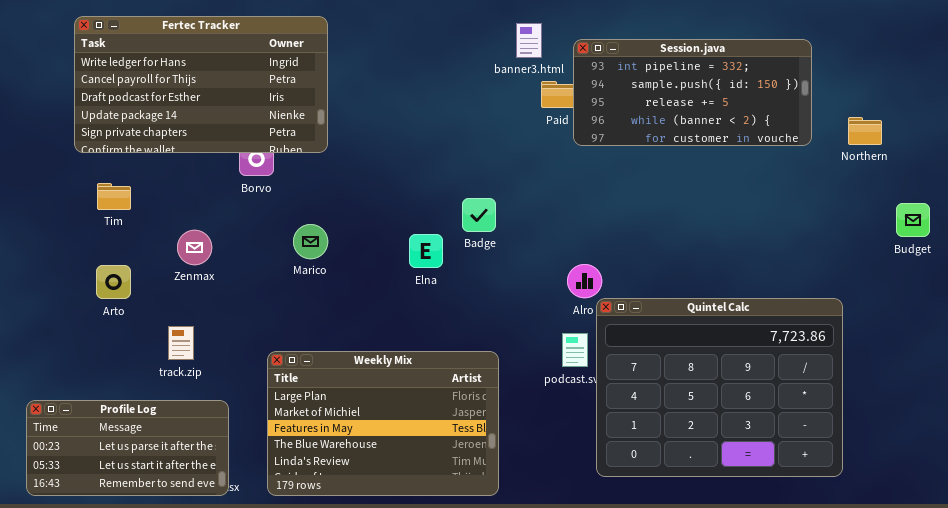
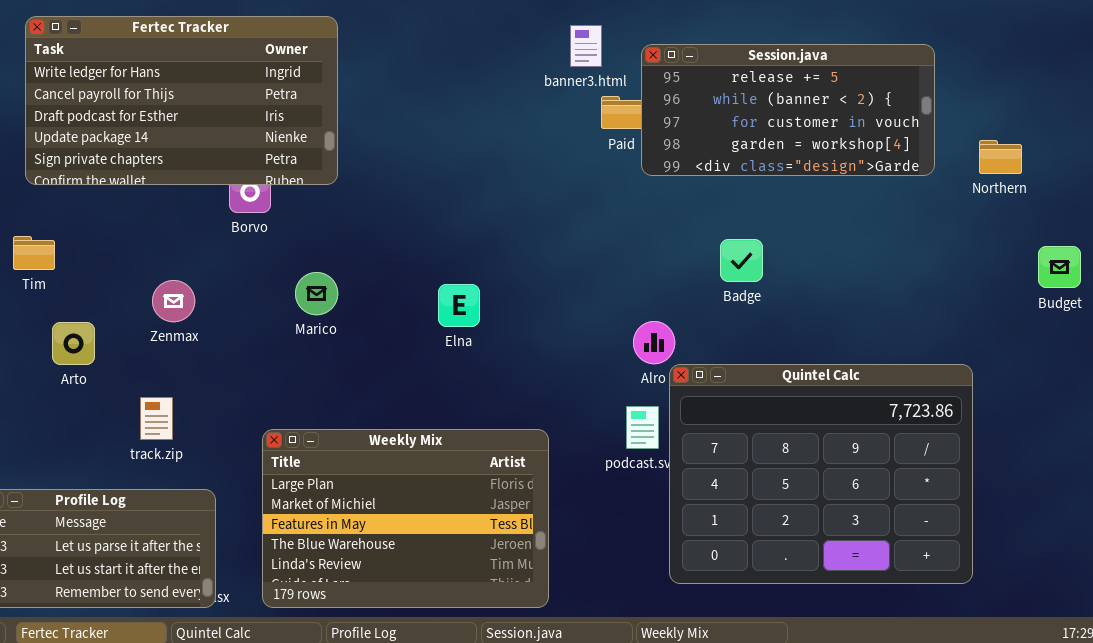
Session.java: [573,39,812,146] -> [641,44,935,176], scrolled down 2 rows
Tim: [97,183,131,210] -> [13,236,55,270], moved
Badge: [462,198,496,232] -> [720,239,763,282], moved

